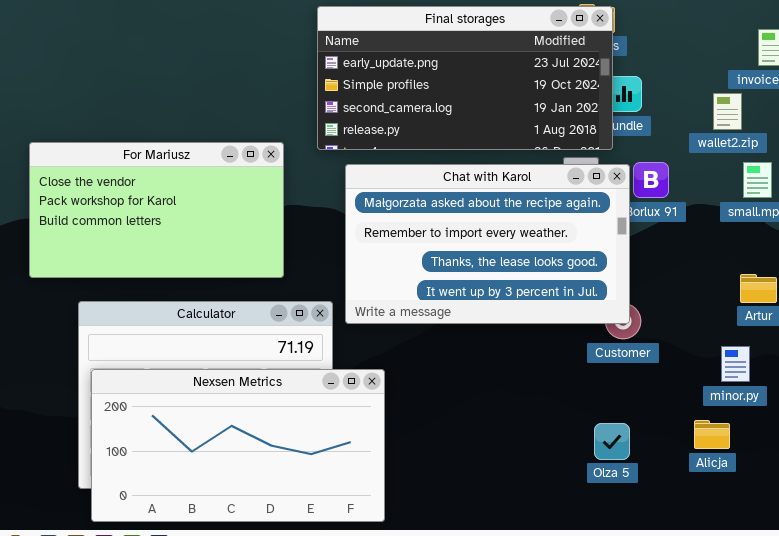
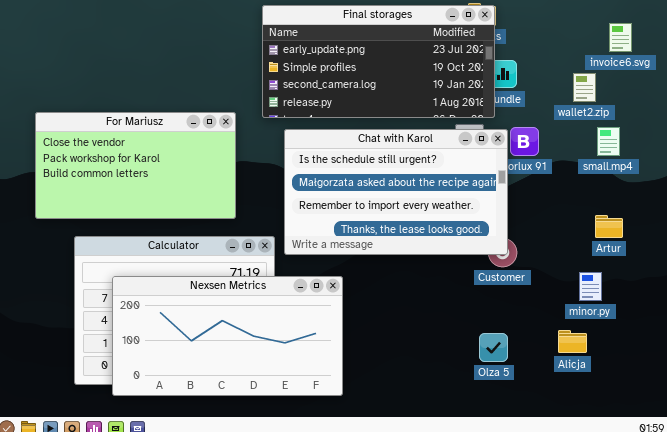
Chat with Karol: [345,164,630,324] -> [284,129,508,255], scrolled up 1 row
Nexsen Metrics: [91,369,385,522] -> [112,276,343,396], moved

